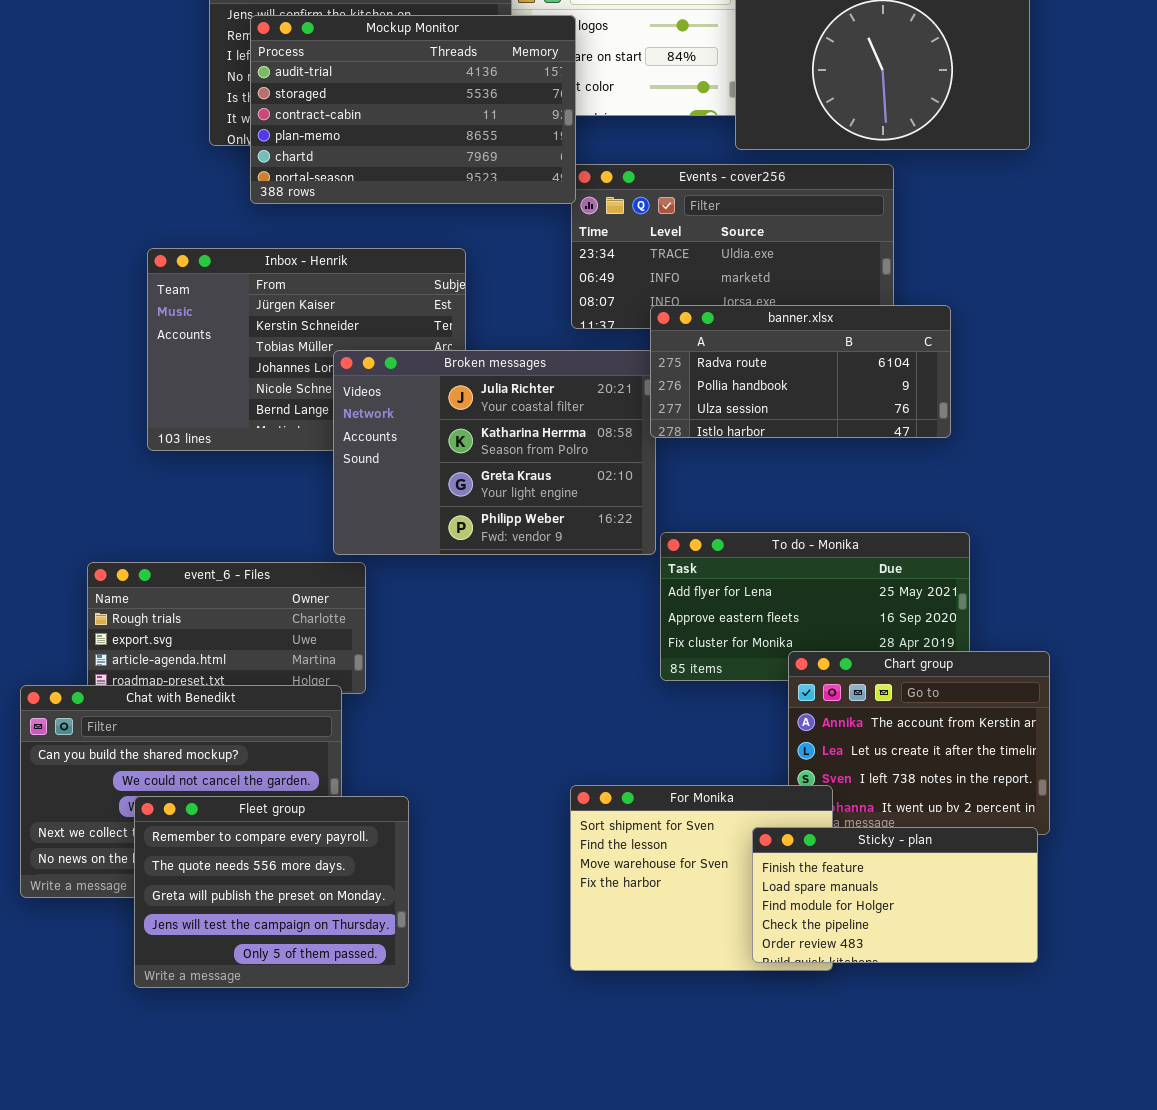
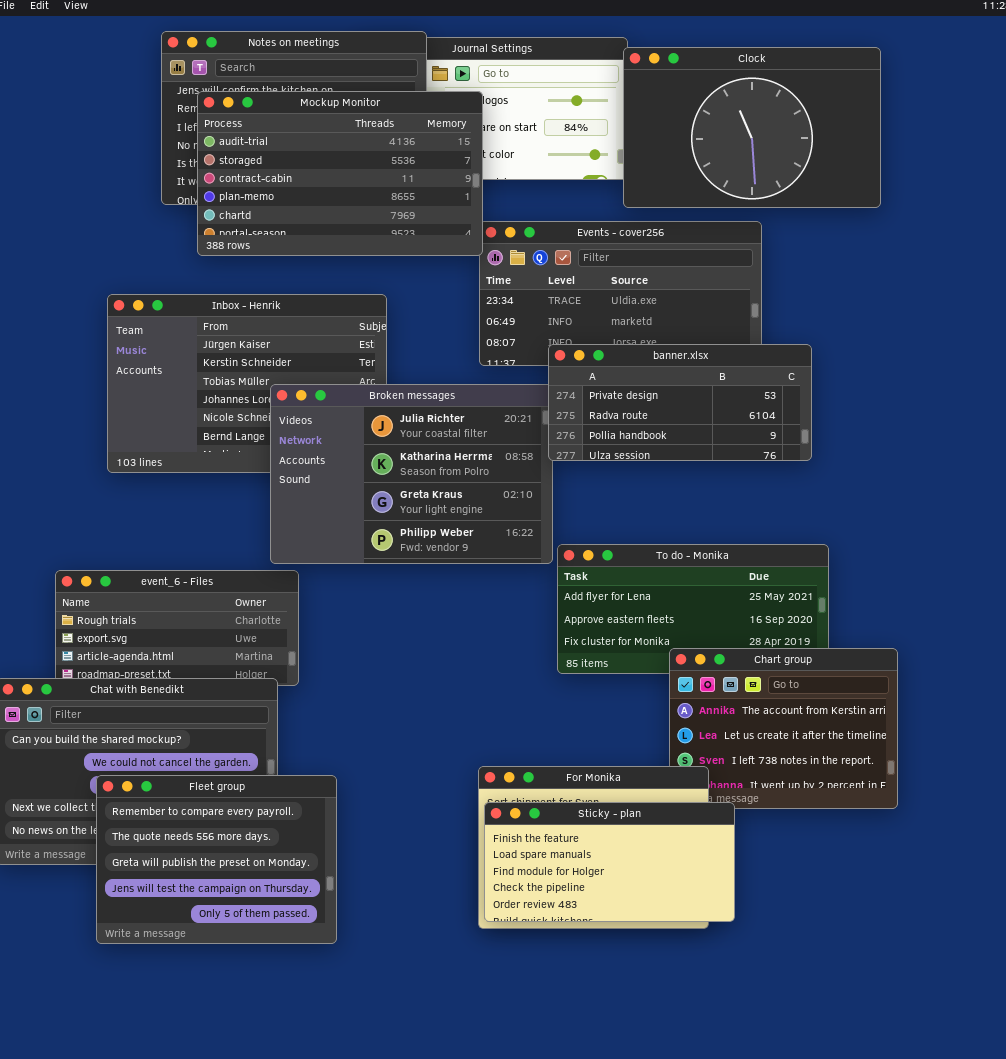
banner.xlsx: [650,305,951,438] -> [548,344,812,461], scrolled up 1 row
Sticky - plan: [752,827,1038,963] -> [484,802,735,922], moved

